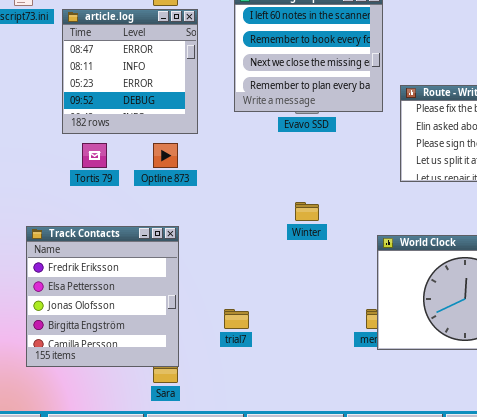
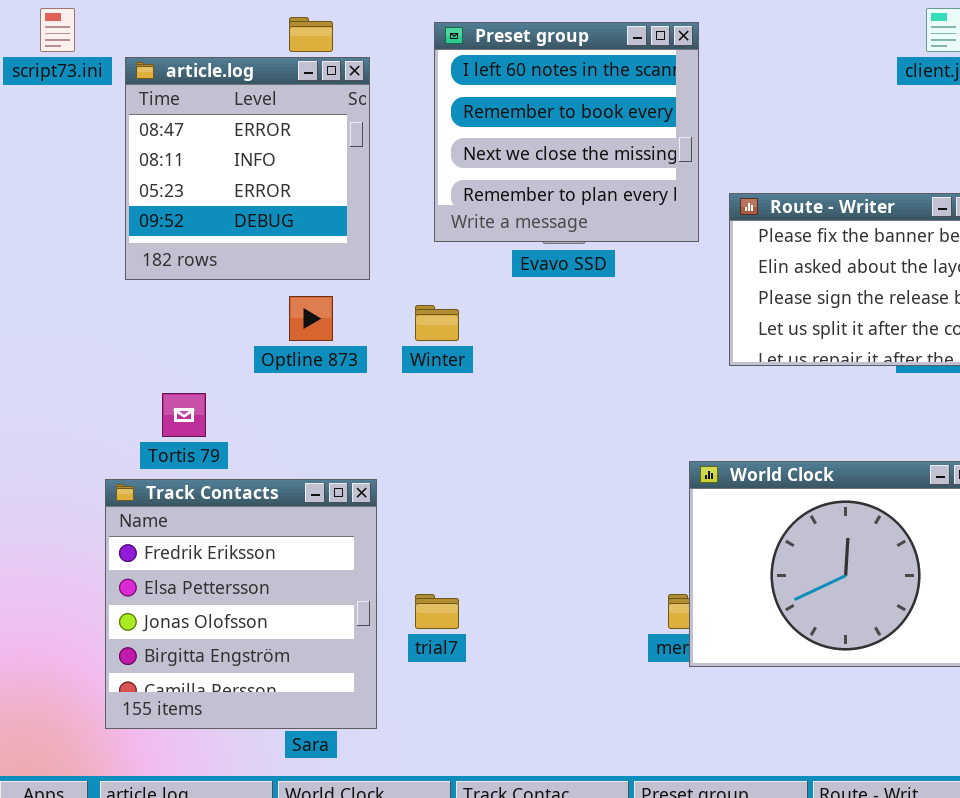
Tortis 79: [82,143,107,168] -> [162,393,206,437], moved
Winter: [295,202,319,221] -> [415,305,459,341], moved
Track Contacts: [26,226,179,367] -> [105,479,377,729], moved

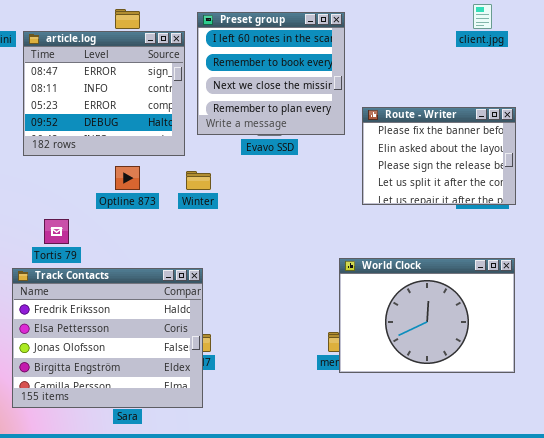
article.log: [125,57,370,280] -> [23,31,185,156], resized
Track Contacts: [105,479,377,729] -> [12,268,203,408], resized

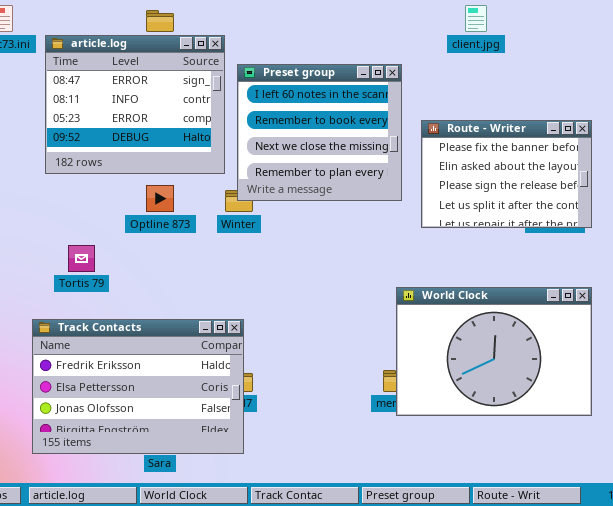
client.jpg: [473,4,492,29] -> [465,5,487,32], moved
Preset group: [197,12,345,135] -> [237,64,402,201], moved
Track Contacts: [12,268,203,408] -> [32,319,244,454], resized

